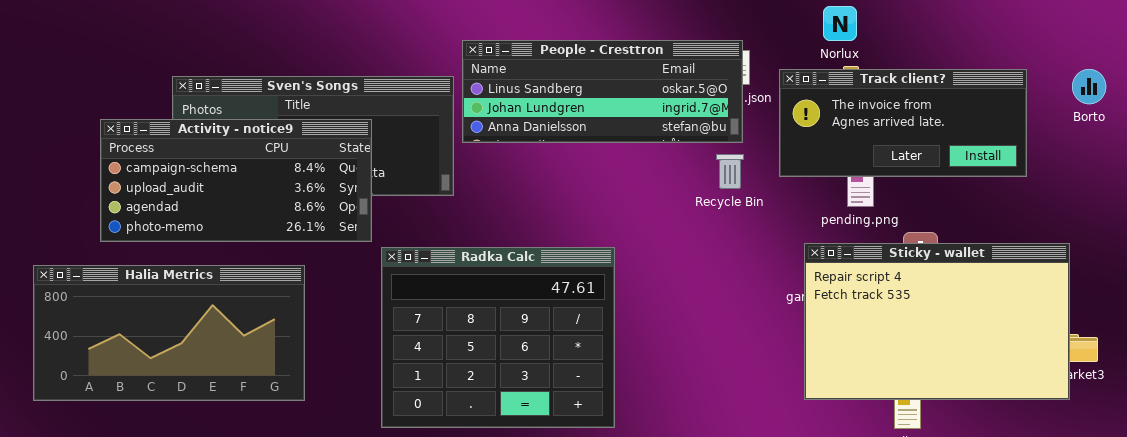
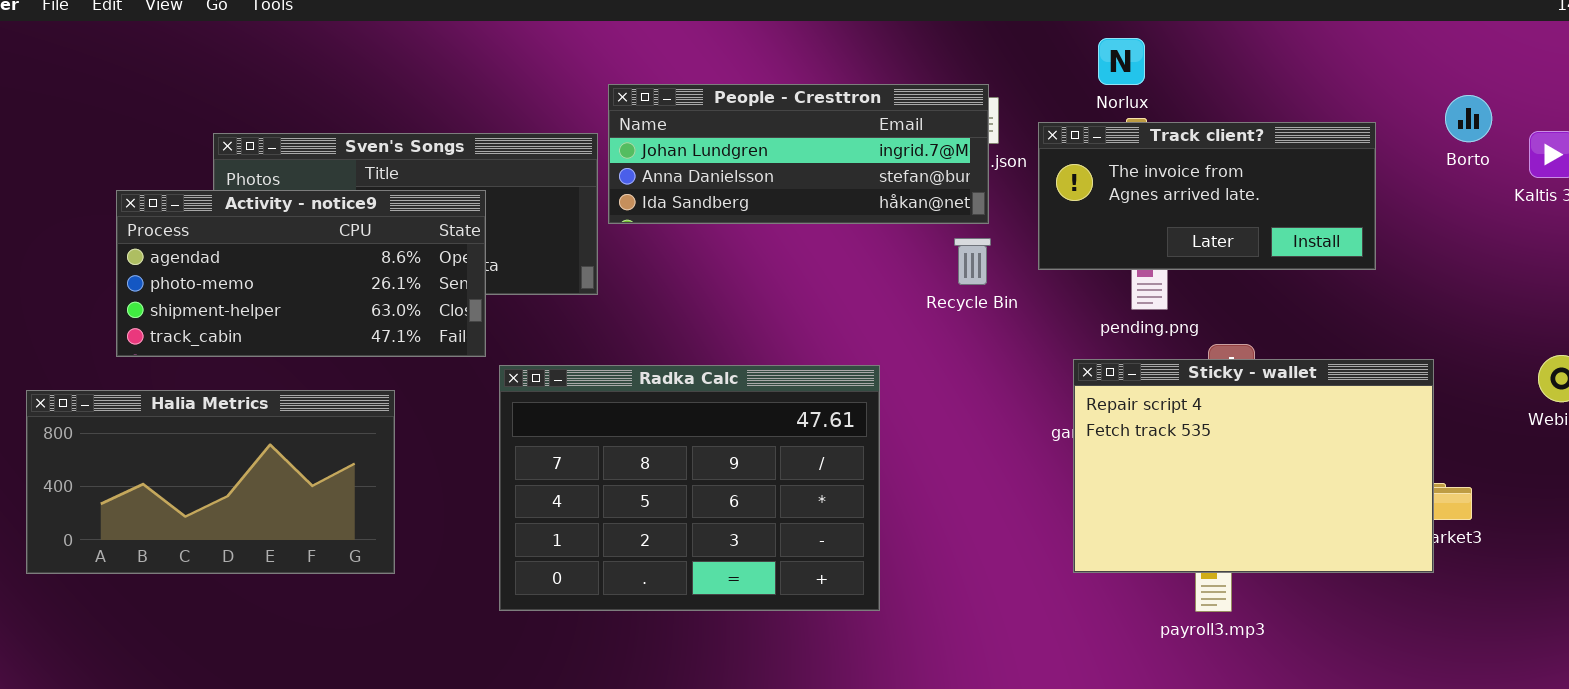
People - Cresttron: [462,40,743,143] -> [608,84,989,224], scrolled down 1 row
Borto: [1072,69,1106,104] -> [1445,95,1492,142], moved
Activity - notice9: [100,119,372,242] -> [116,190,486,357], scrolled down 2 rows
Radka Calc: [381,247,615,428] -> [499,365,880,611], resized

